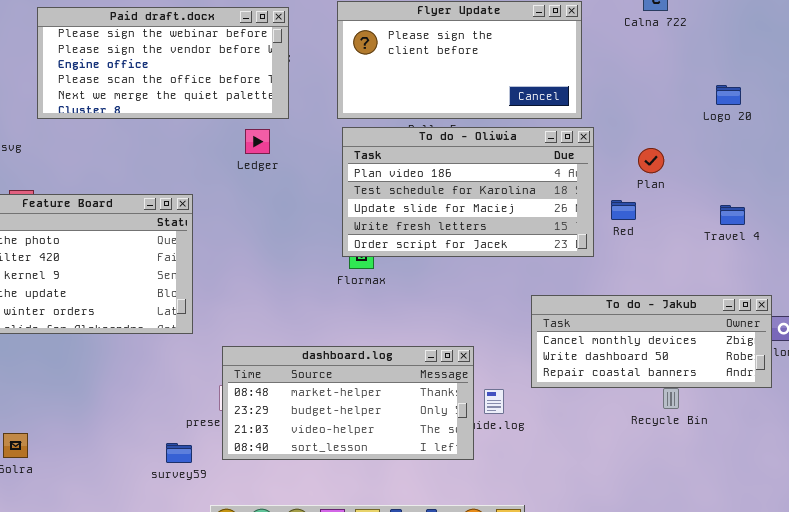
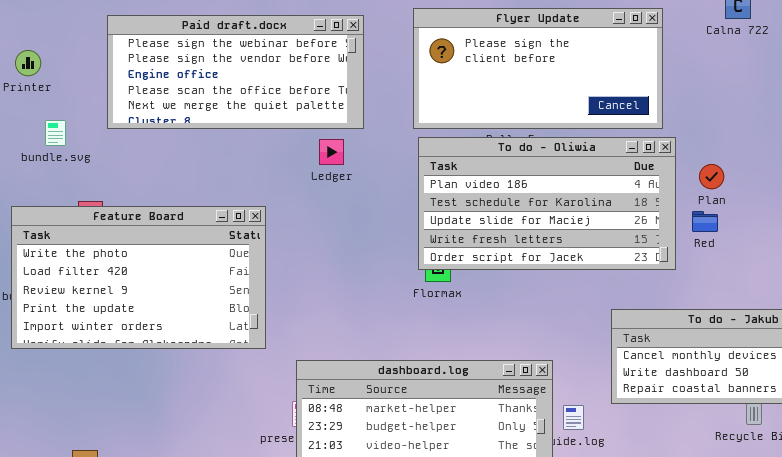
Plan: [638,148,664,173] -> [699,164,724,189], moved

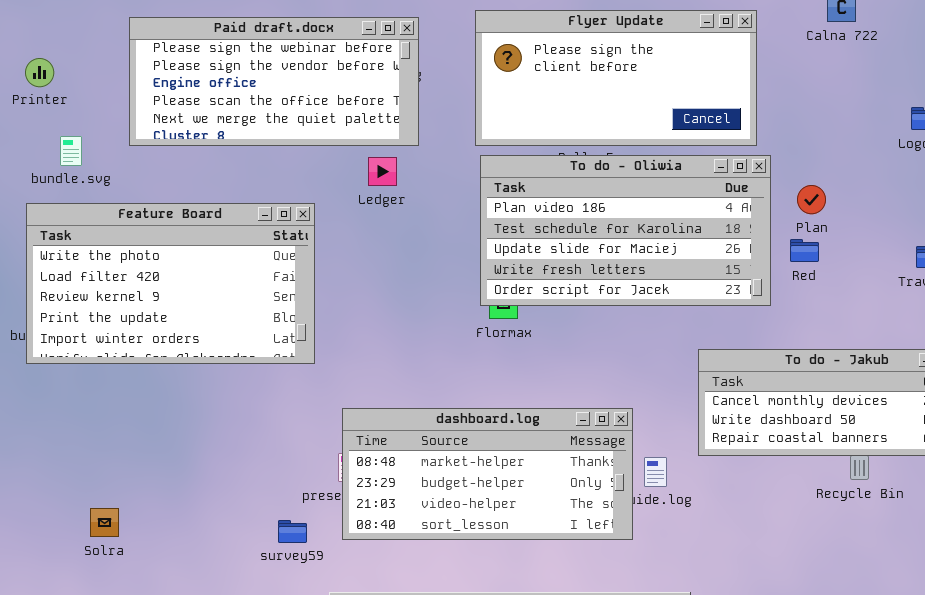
Feature Board: [11,206,266,349] -> [26,203,315,364], moved

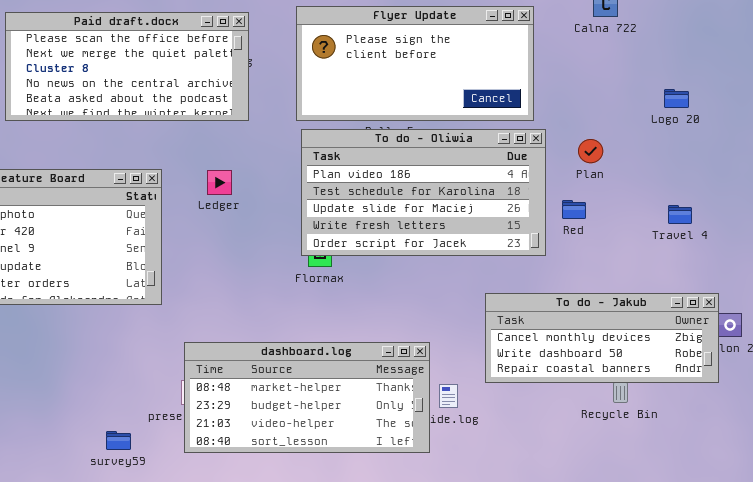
Paid draft.docx: [129,17,419,146] -> [5,12,249,121], scrolled down 3 rows
Ledger: [368,157,397,186] -> [207,170,232,195], moved
Plan: [797,185,826,214] -> [578,139,603,163], moved
survey59: [278,520,307,543] -> [106,431,131,450], moved

